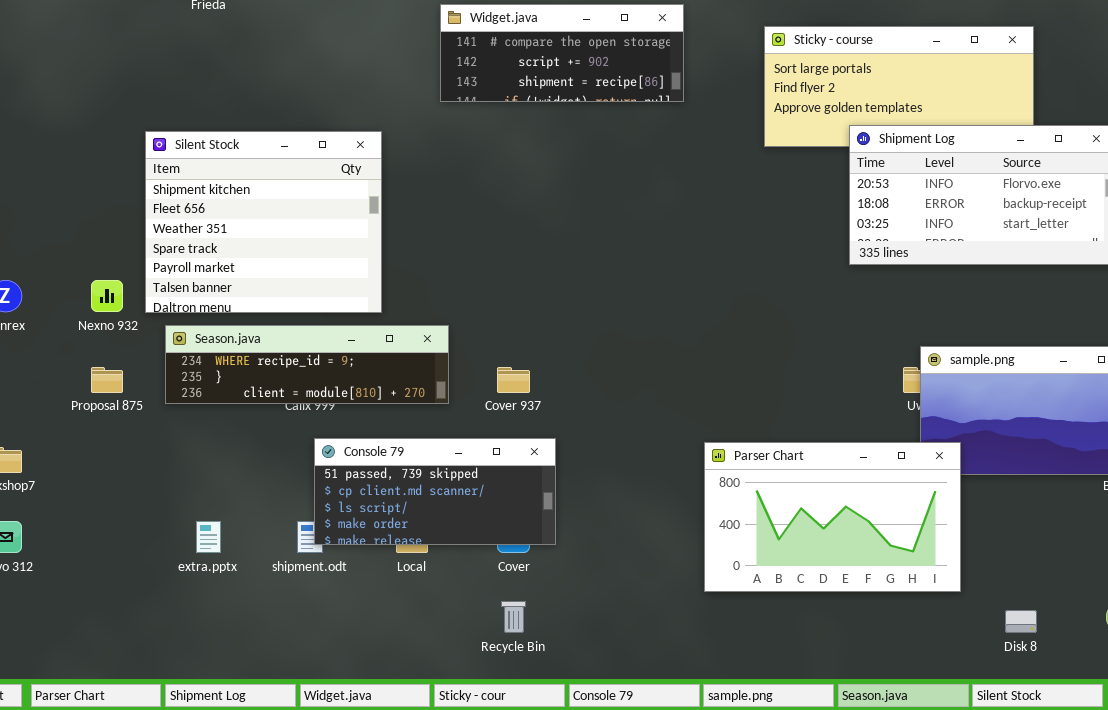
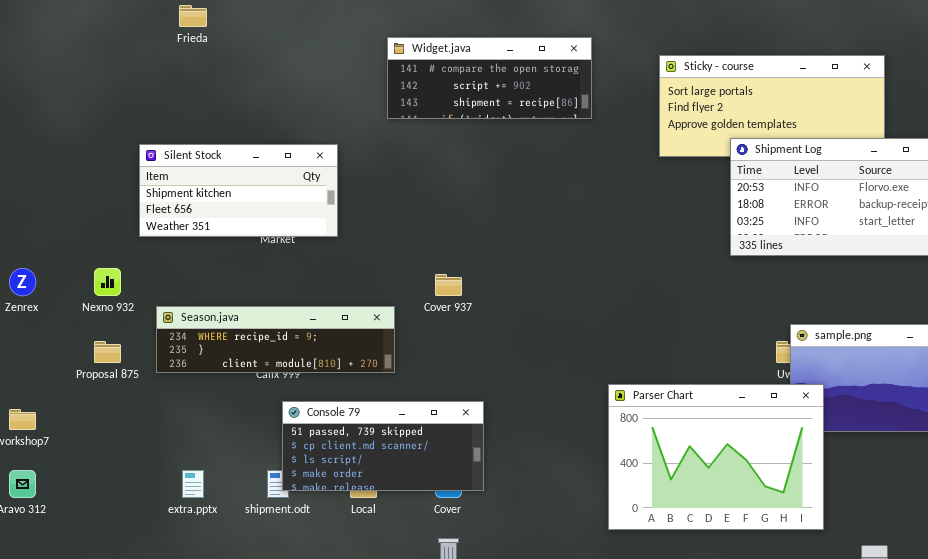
Silent Stock: [145,131,382,313] -> [139,144,338,237], resized
Cover 937: [497,367,530,393] -> [435,274,462,296], moved
Parser Chart: [704,442,961,592] -> [608,384,824,530], resized

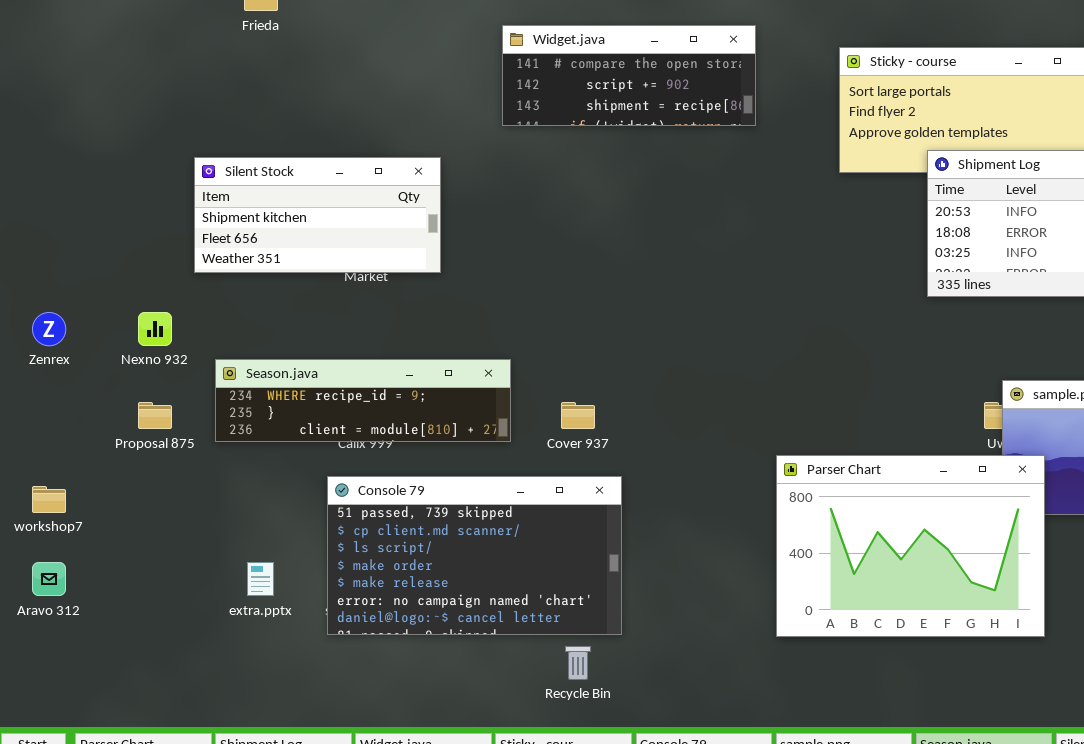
Cover 937: [435,274,462,296] -> [561,402,595,429], moved
Console 79: [282,401,484,491] -> [327,476,622,635], resized

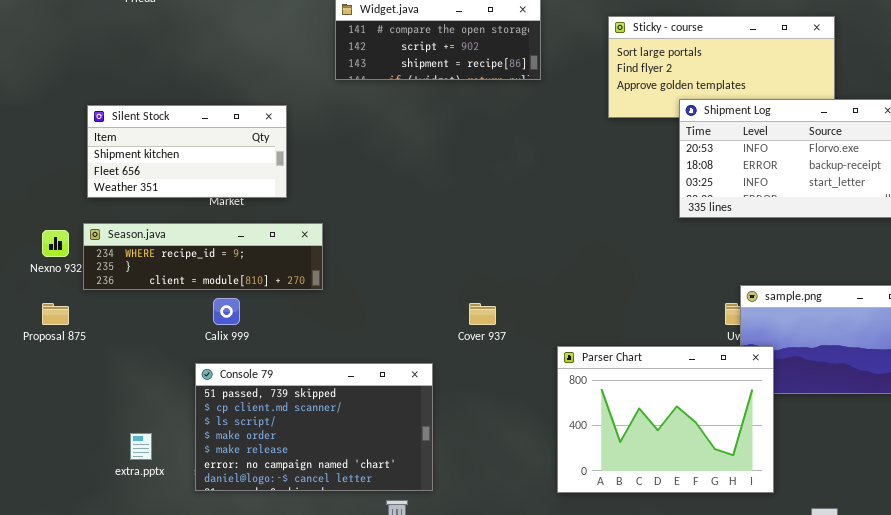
Season.java: [215,359,511,442] -> [83,223,323,290], moved
Cover 937: [561,402,595,429] -> [469,303,496,325], moved

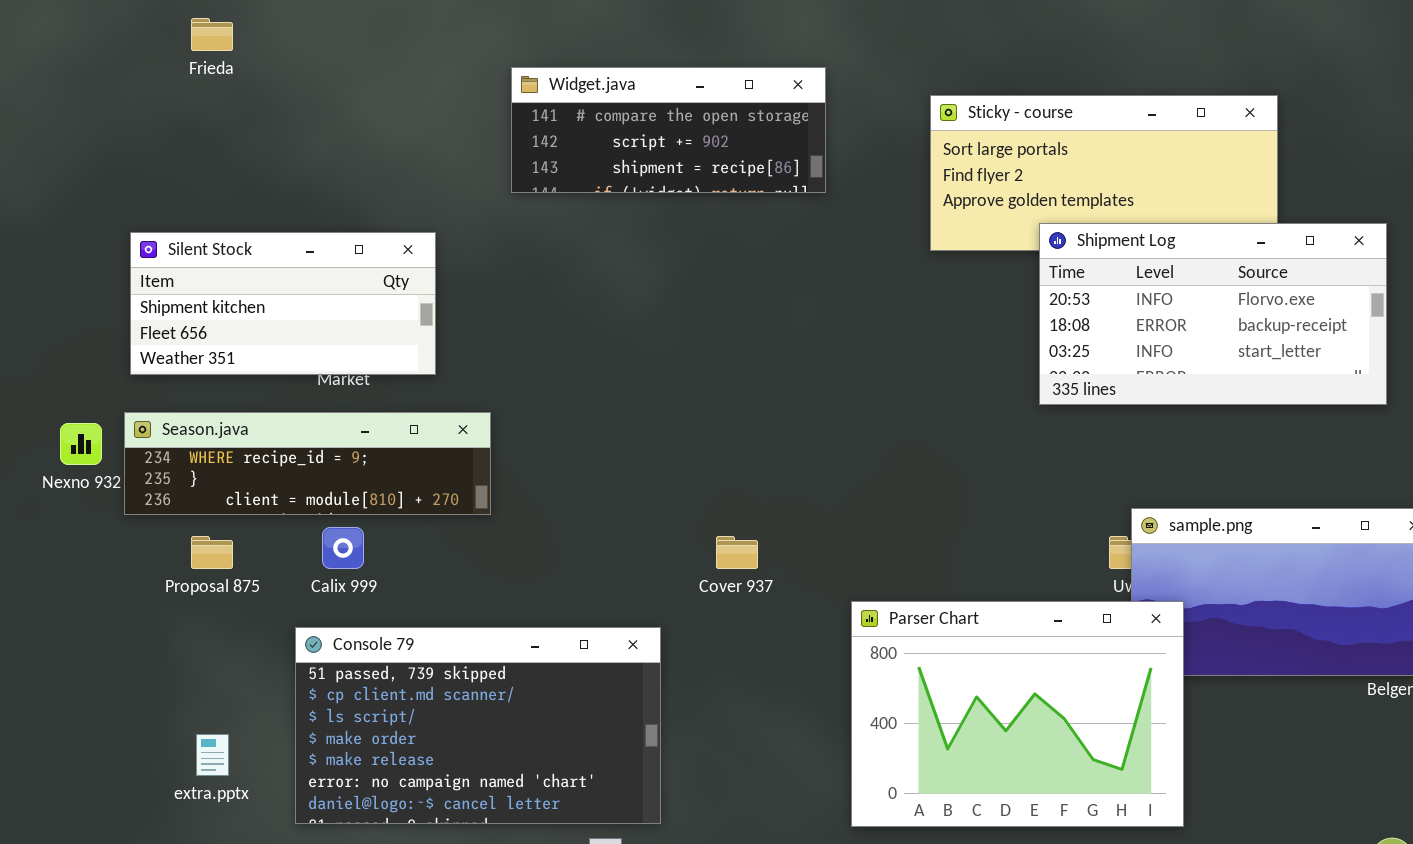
Proposal 875: [42,303,69,325] -> [191,536,233,569], moved

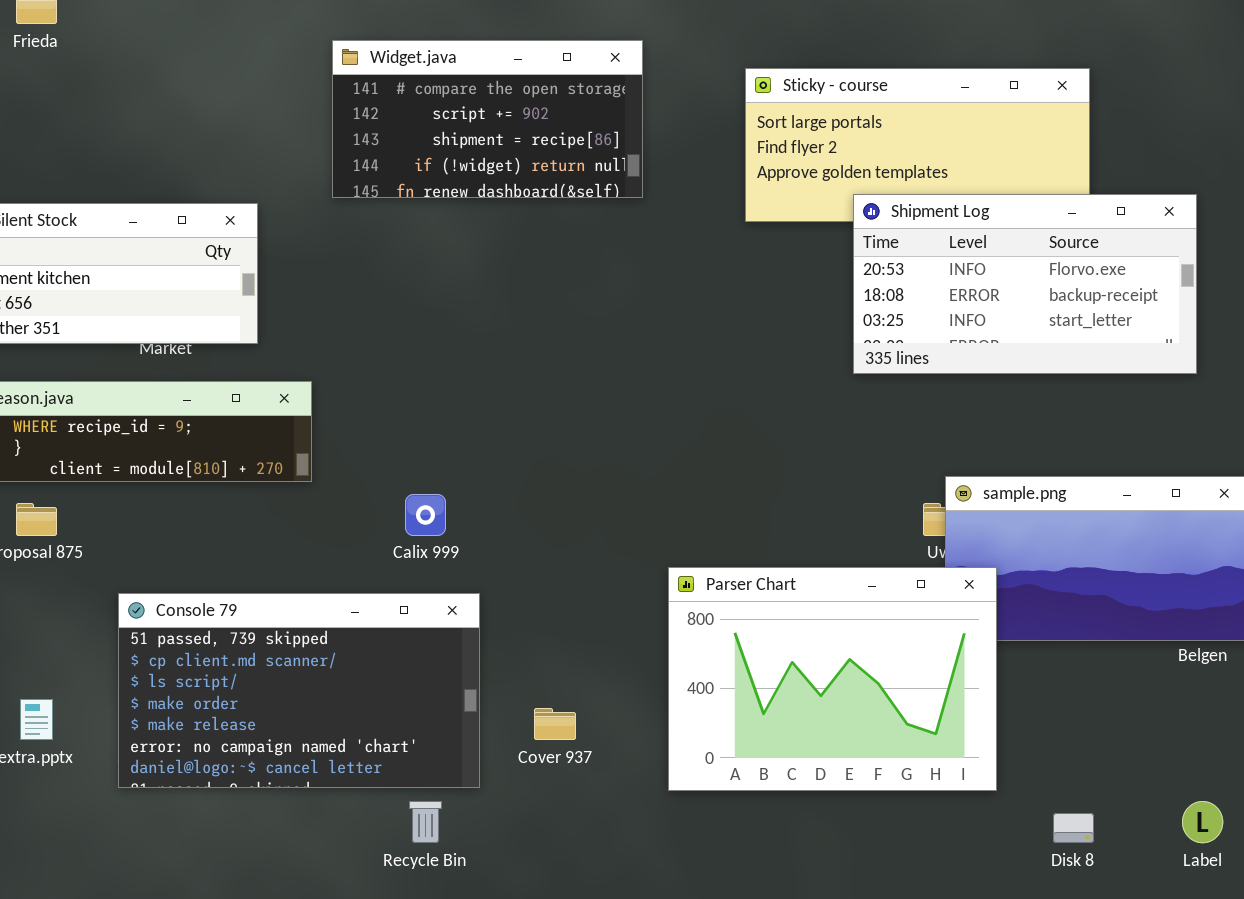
Widget.java: [511,67,826,193] -> [332,40,643,198], resized
Calix 999: [322,527,364,569] -> [405,494,446,536], moved
Cover 937: [716,536,758,569] -> [534,708,576,740], moved

